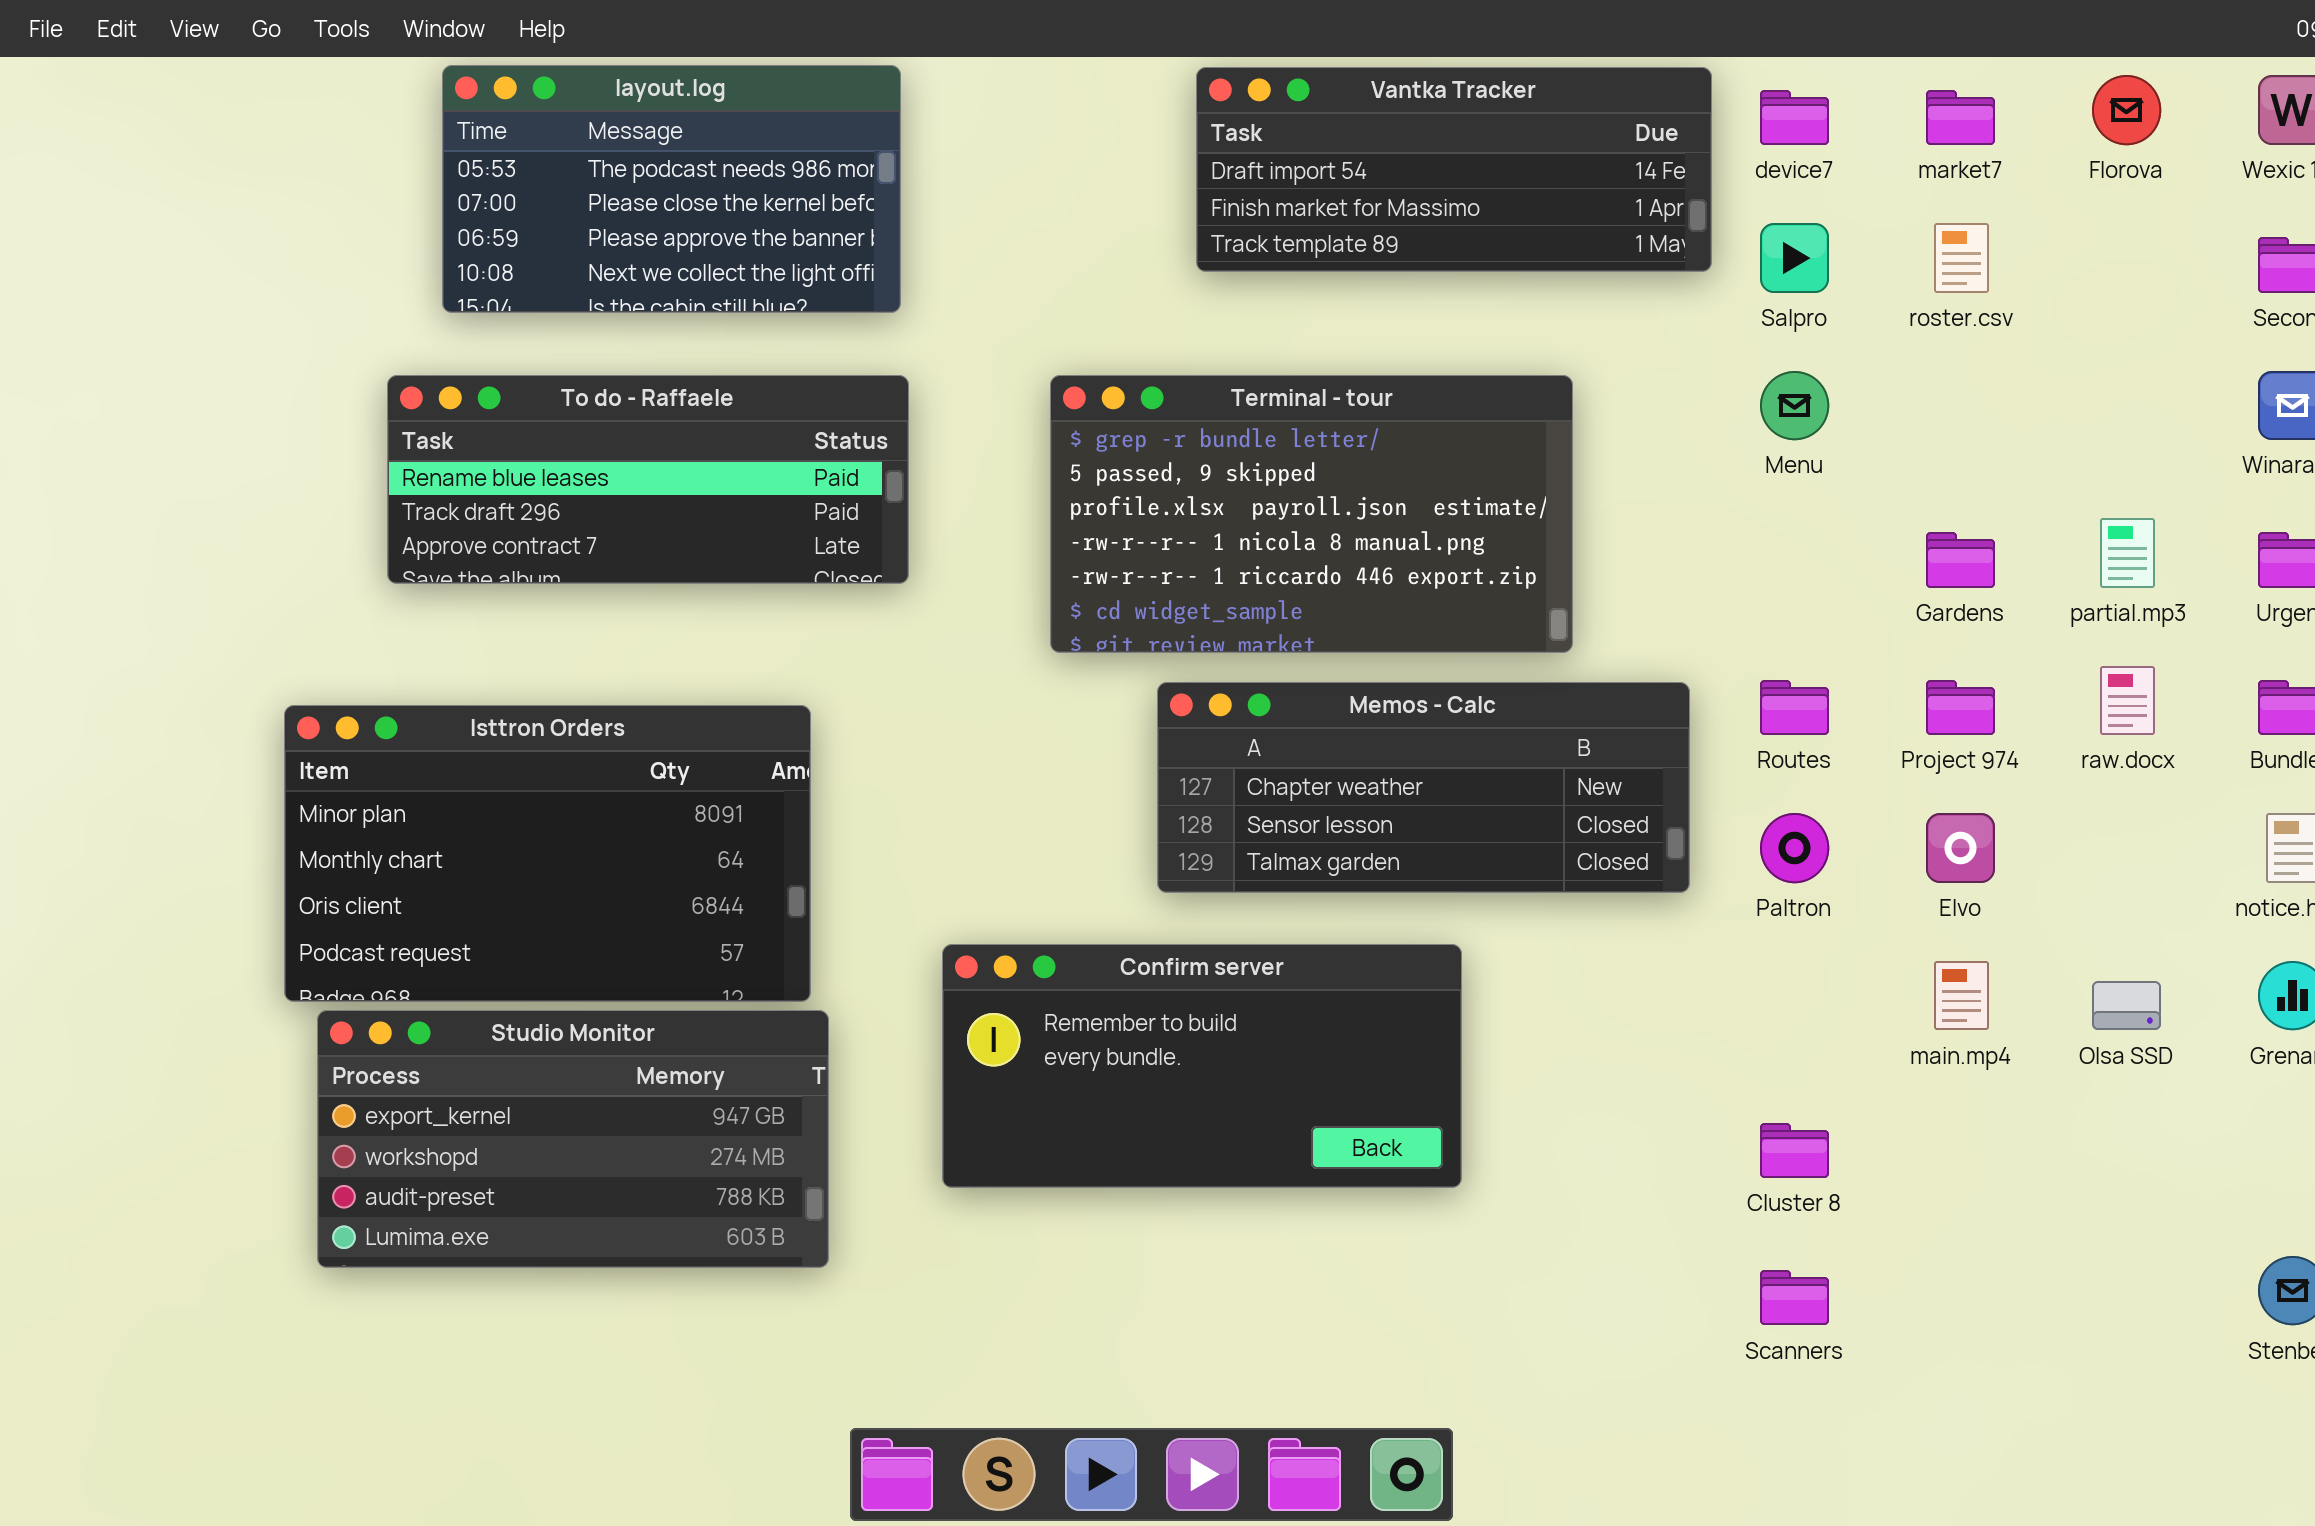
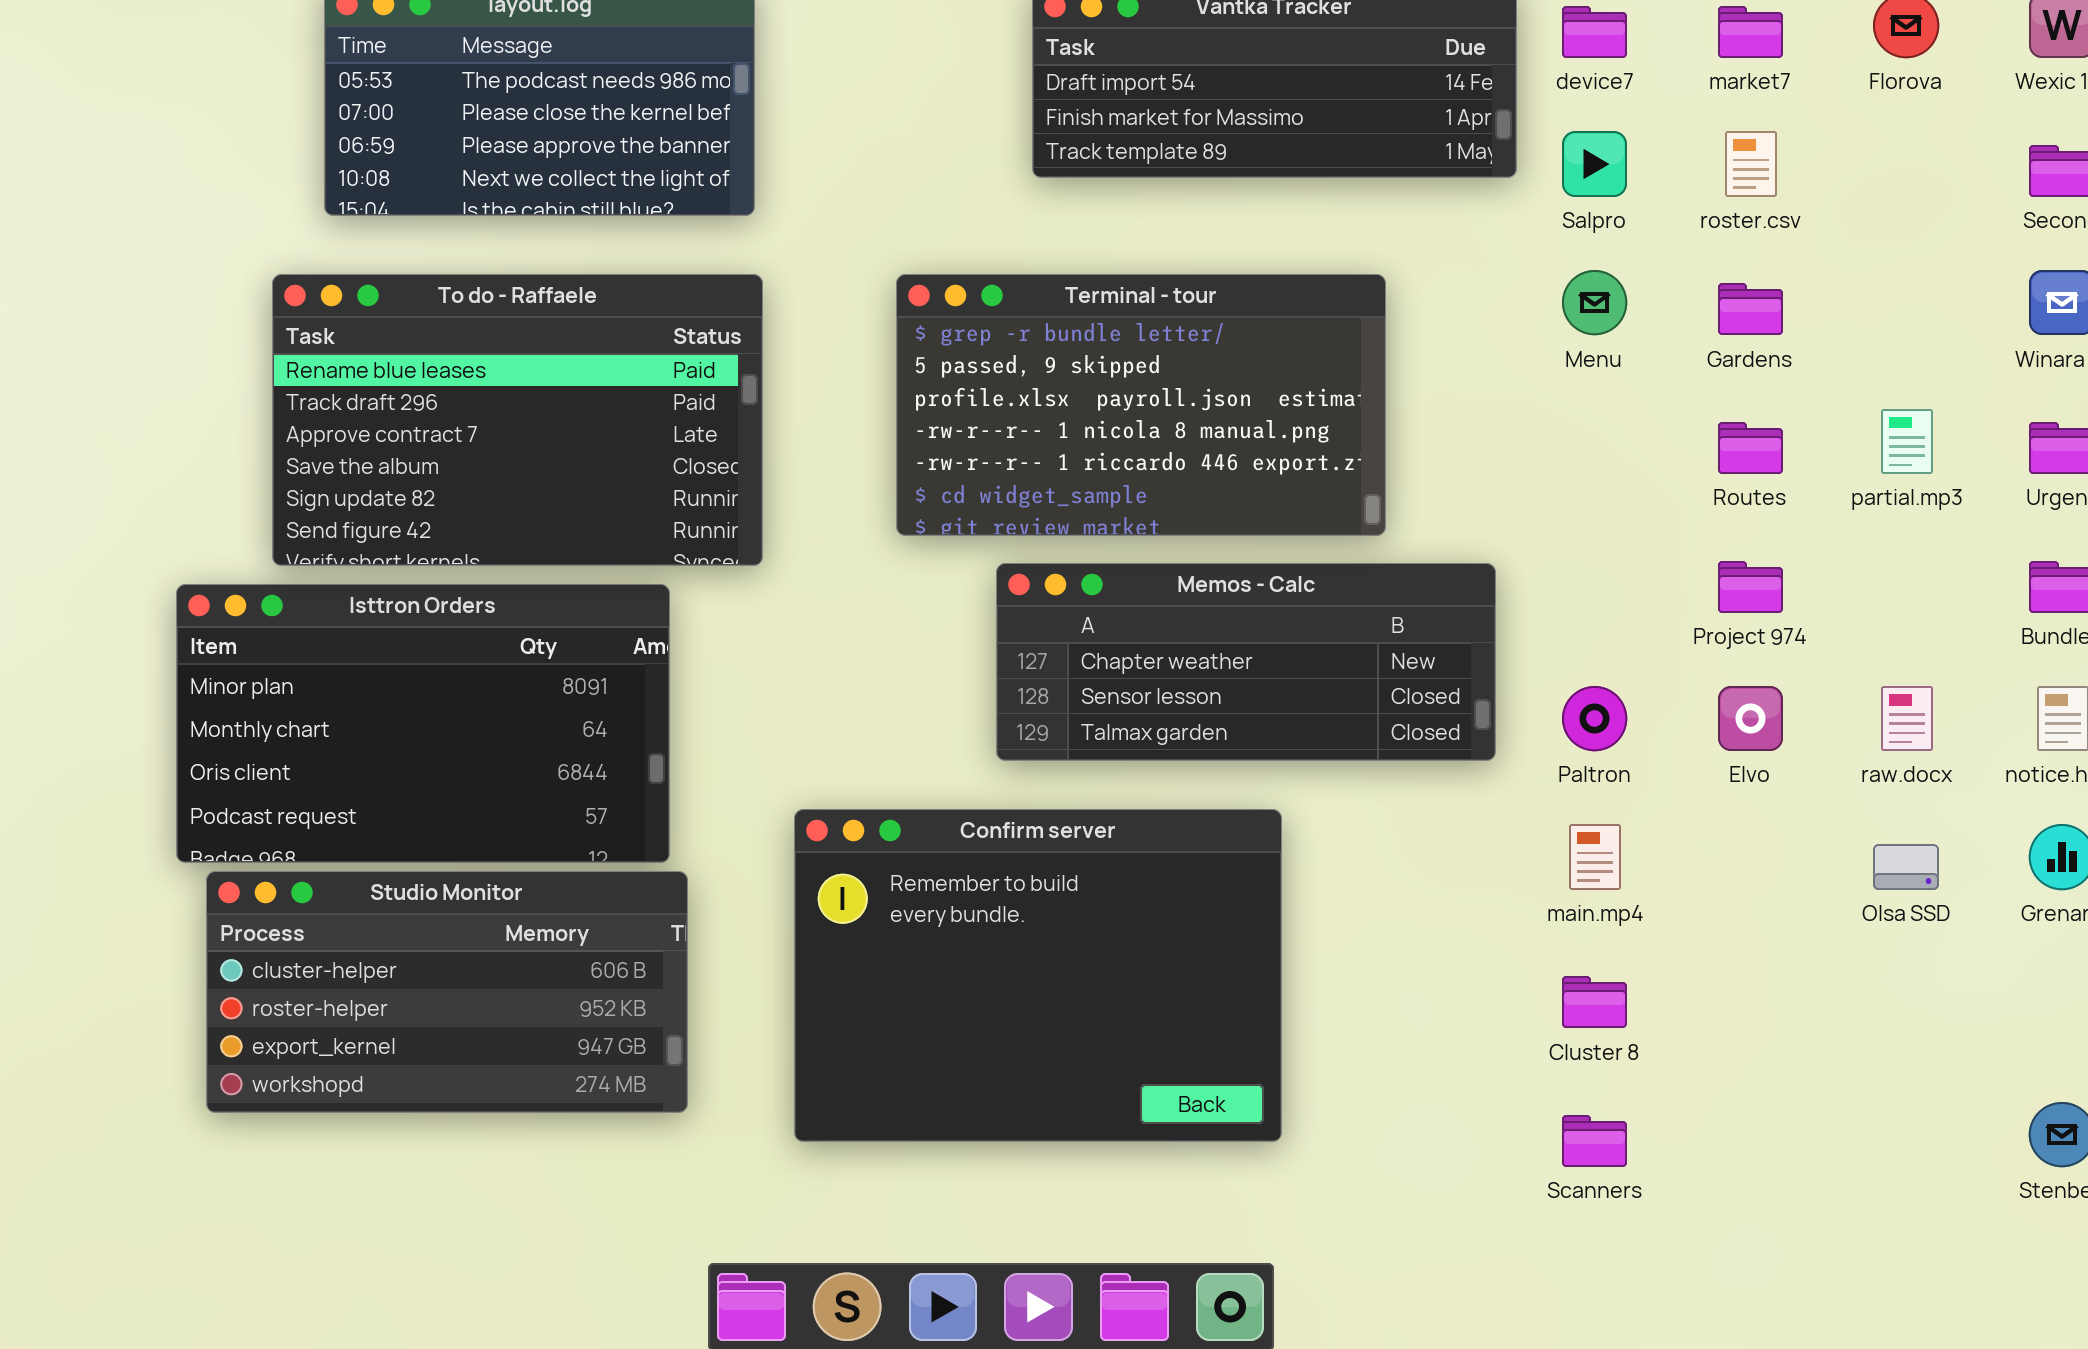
To do - Raffaele: [387,375,909,584] -> [272,274,763,566], resized
Gardens: [1926,532,1995,588] -> [1718,283,1783,335], moved
raw.docx: [2100,666,2155,735] -> [1881,686,1933,751], moved
Routes: [1760,680,1829,735] -> [1718,422,1783,474], moved
Confirm server: [942,944,1462,1188] -> [794,809,1282,1142], resized
main.mp4: [1934,961,1989,1030] -> [1569,824,1621,890], moved
Studio Monitor: [317,1010,829,1268] -> [206,871,688,1113], scrolled up 2 rows

